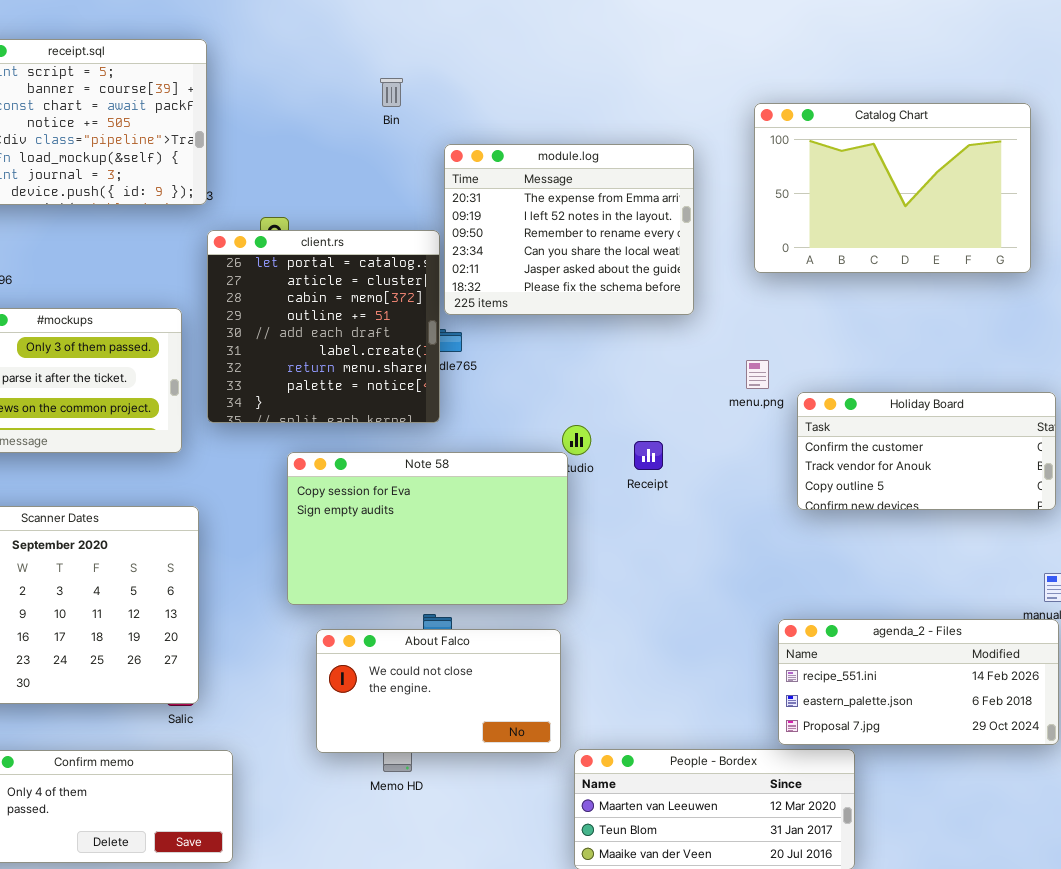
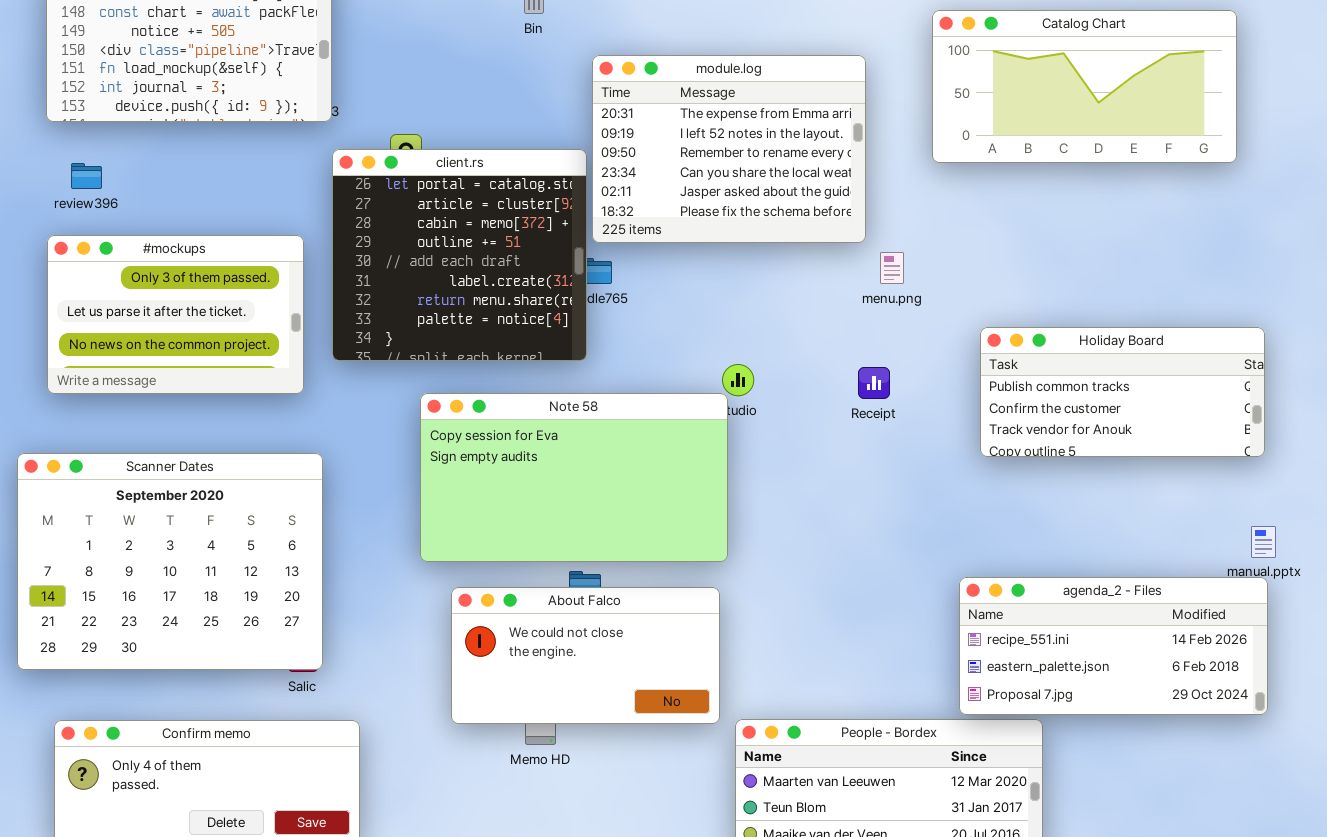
Catalog Chart: [754,103,1031,273] -> [932,10,1237,163], resized
menu.png: [746,360,769,389] -> [880,252,904,284], moved
Holiday Board: [797,392,1056,510] -> [980,327,1265,457], scrolled up 1 row
Receipt: [634,441,663,470] -> [858,367,890,399], moved

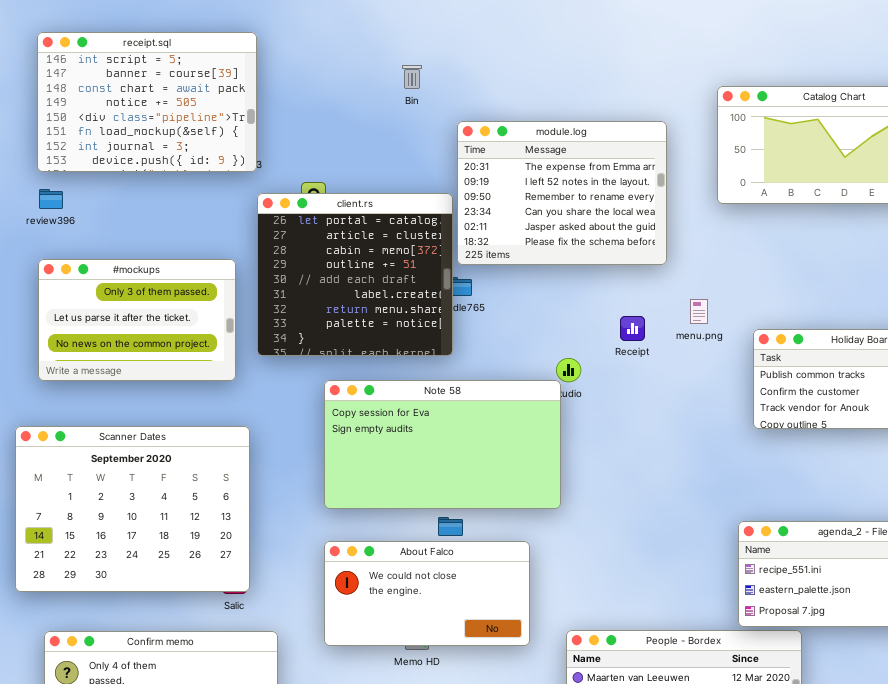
review396: [71,163,102,189] -> [39,189,63,209], moved
menu.png: [880,252,904,284] -> [690,299,708,324], moved
Receipt: [858,367,890,399] -> [620,316,645,341], moved
About Falco: [451,587,720,724] -> [324,541,530,646], moved

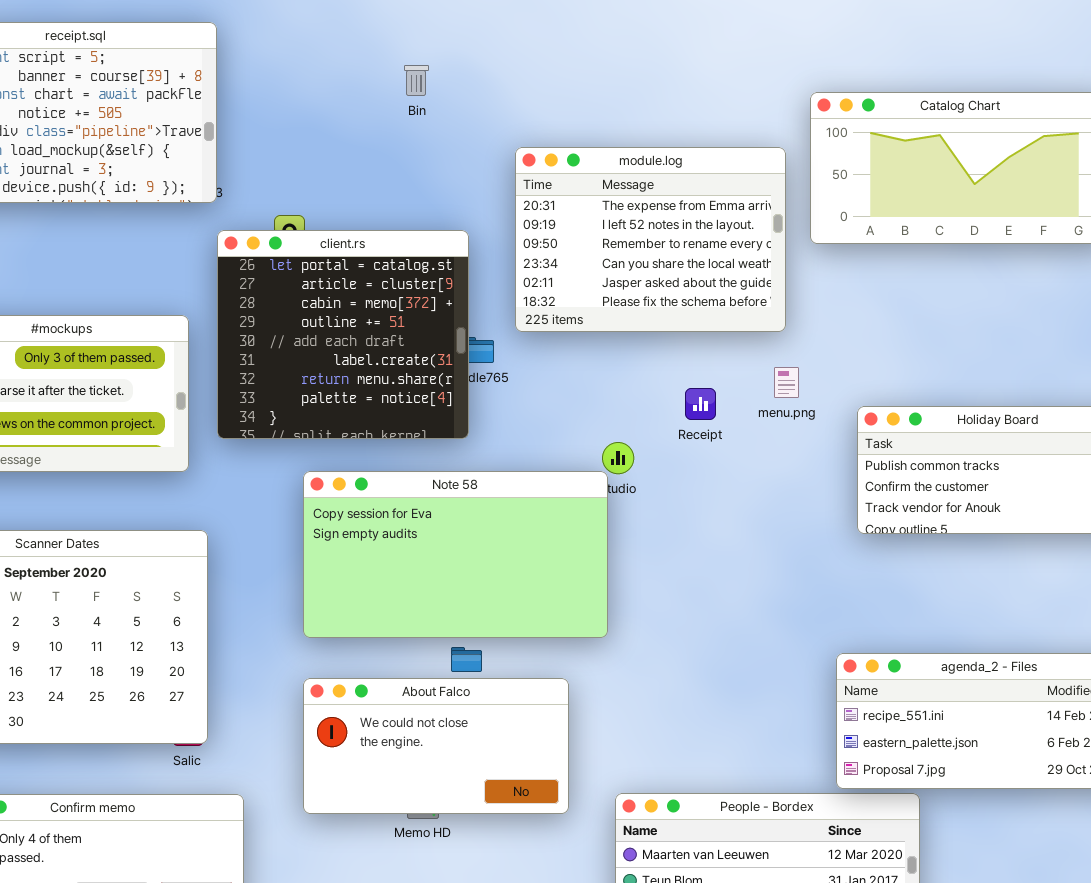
module.log: [457,121,667,265] -> [515,147,786,332], moved

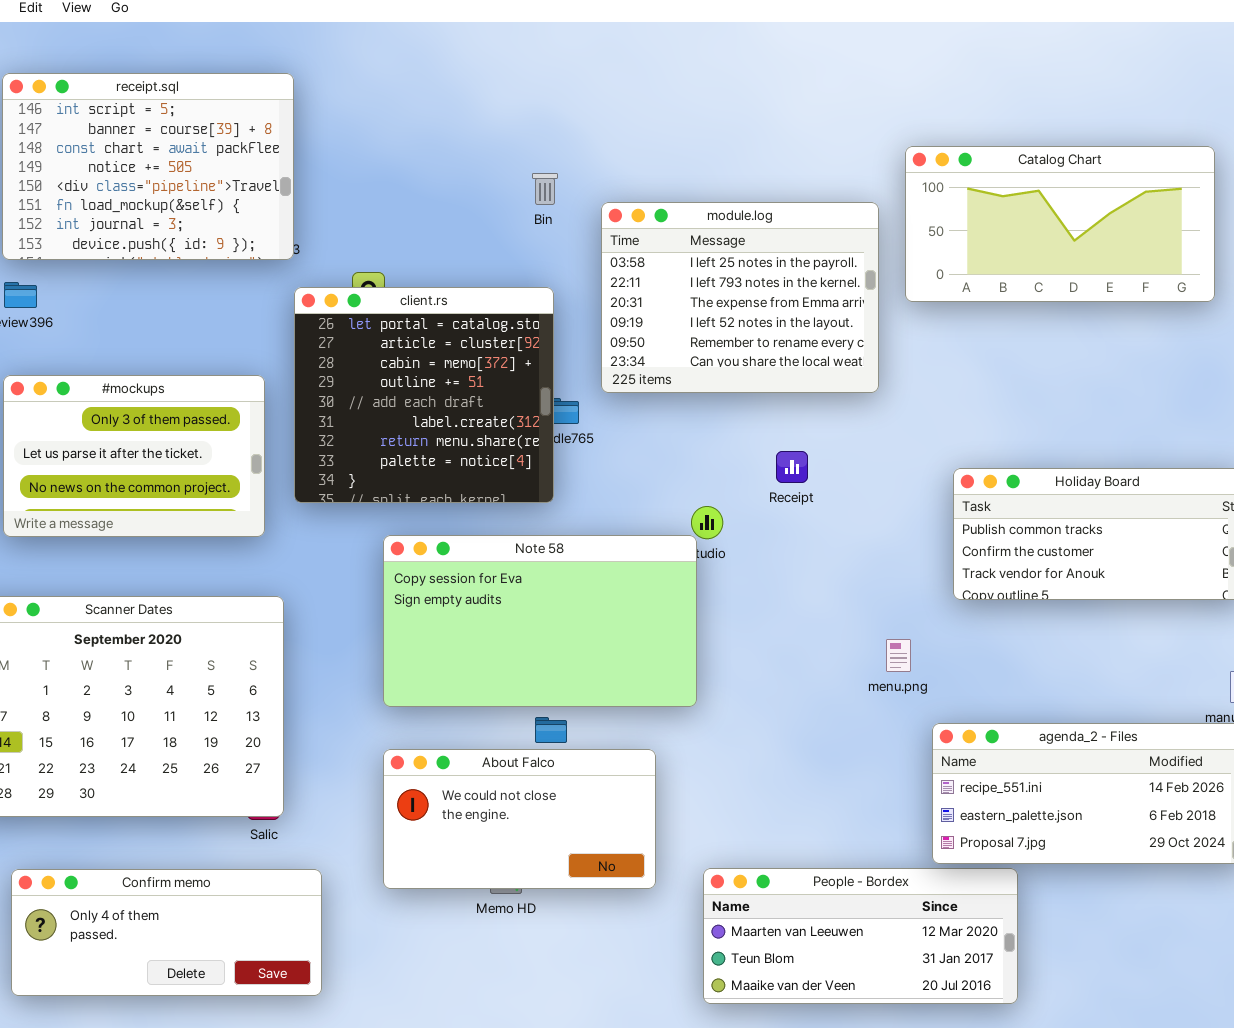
Bin: [404,65,429,96] -> [532,173,558,205], moved
module.log: [515,147,786,332] -> [601,202,879,393], scrolled up 2 rows
menu.png: [774,367,799,398] -> [886,639,911,672], moved

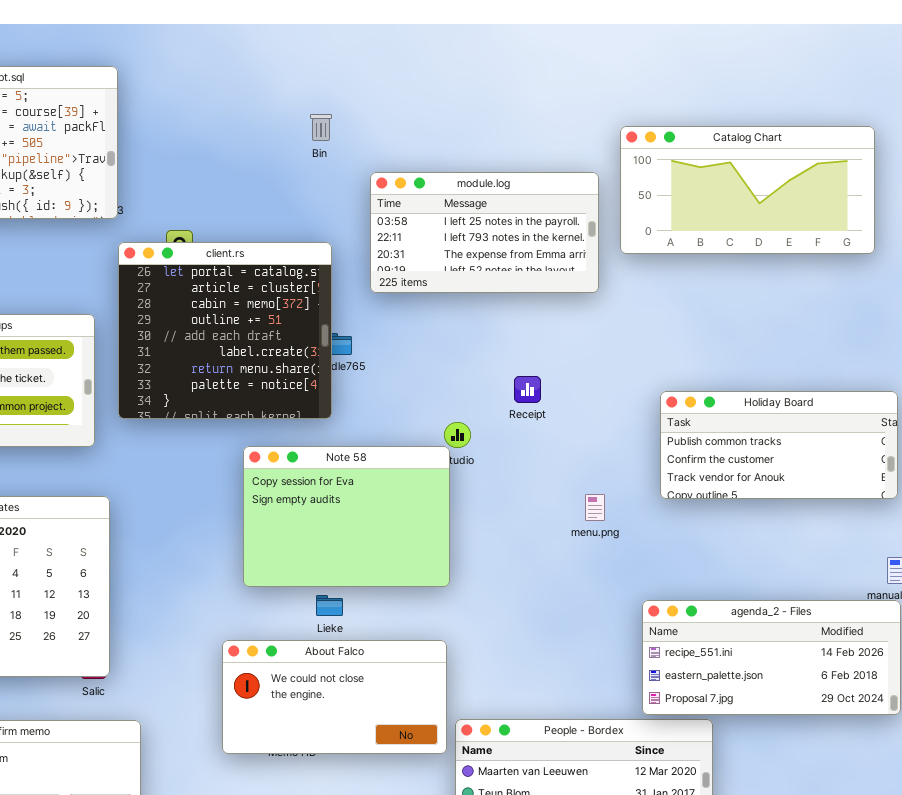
Bin: [532,173,558,205] -> [310,114,332,141], moved
module.log: [601,202,879,393] -> [370,172,599,293], resized
Note 58: [383,535,697,707] -> [243,446,450,587], resized
menu.png: [886,639,911,672] -> [585,494,605,521], moved
About Falco: [383,749,656,889] -> [222,640,447,754], moved

